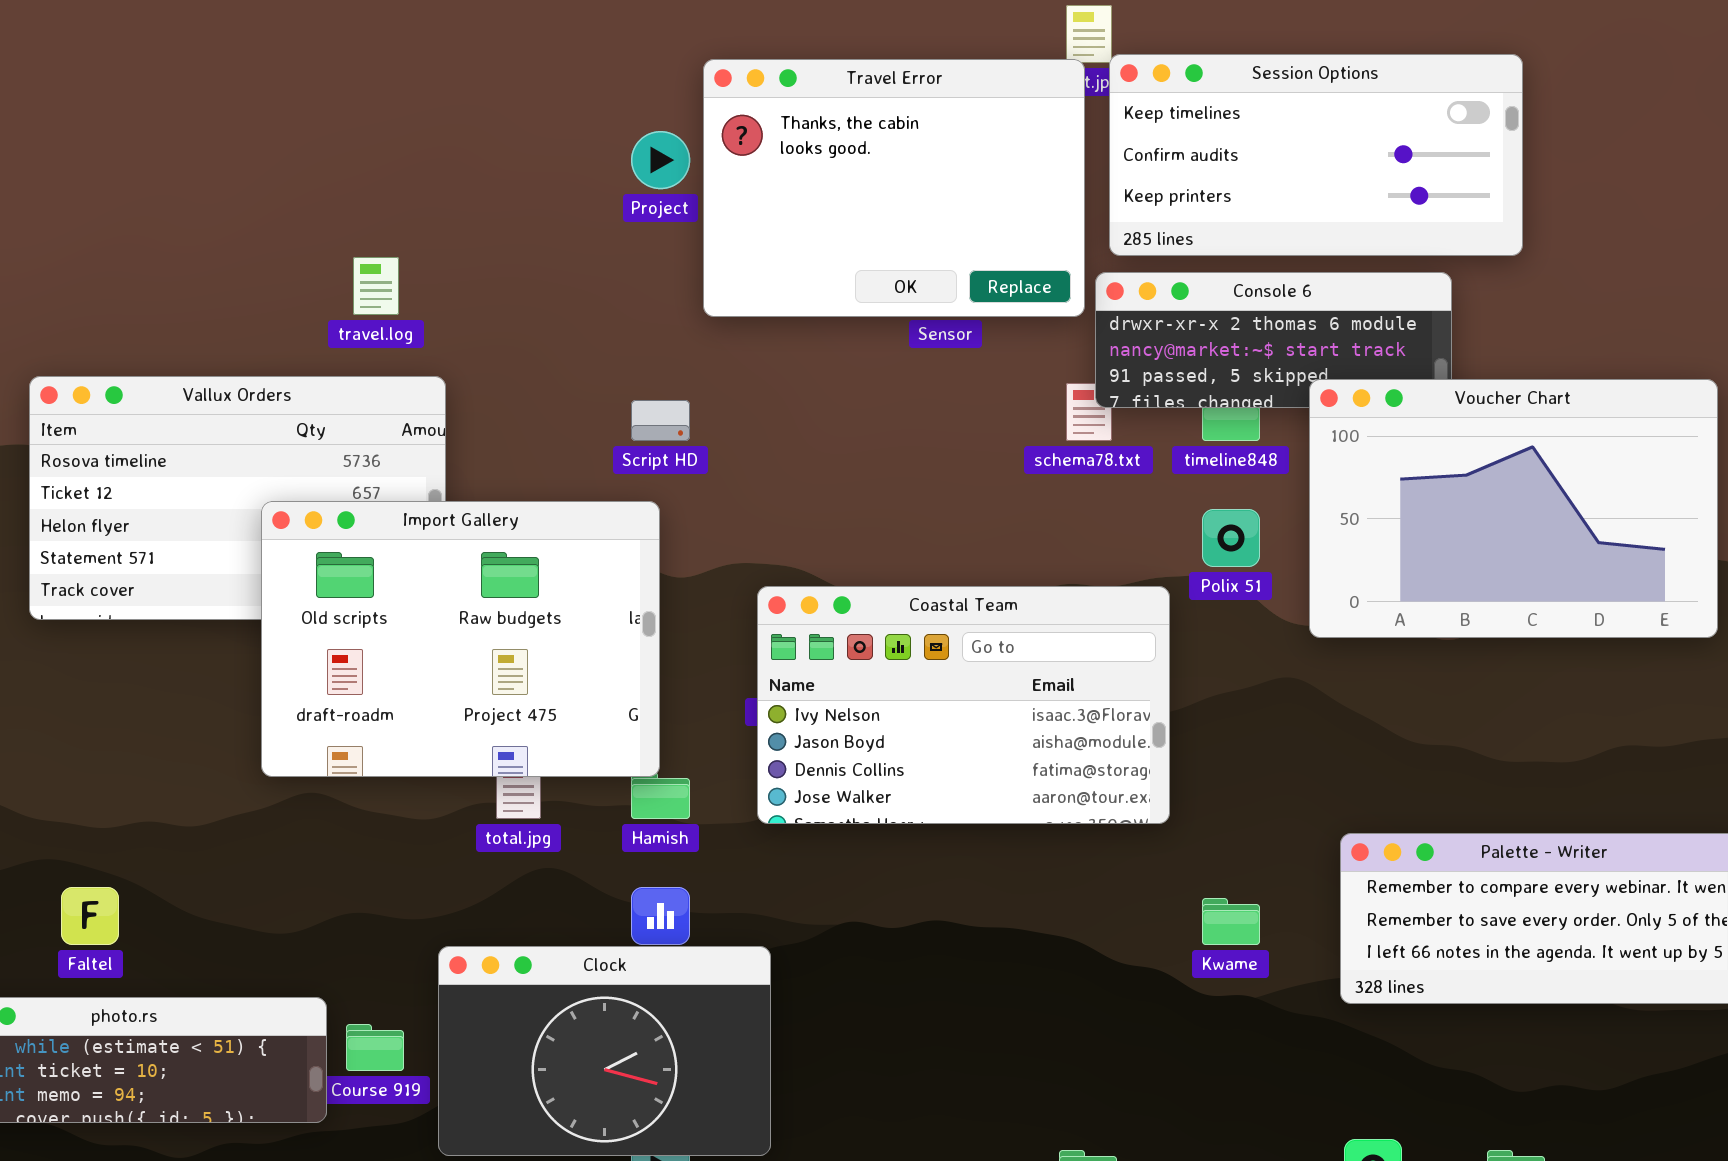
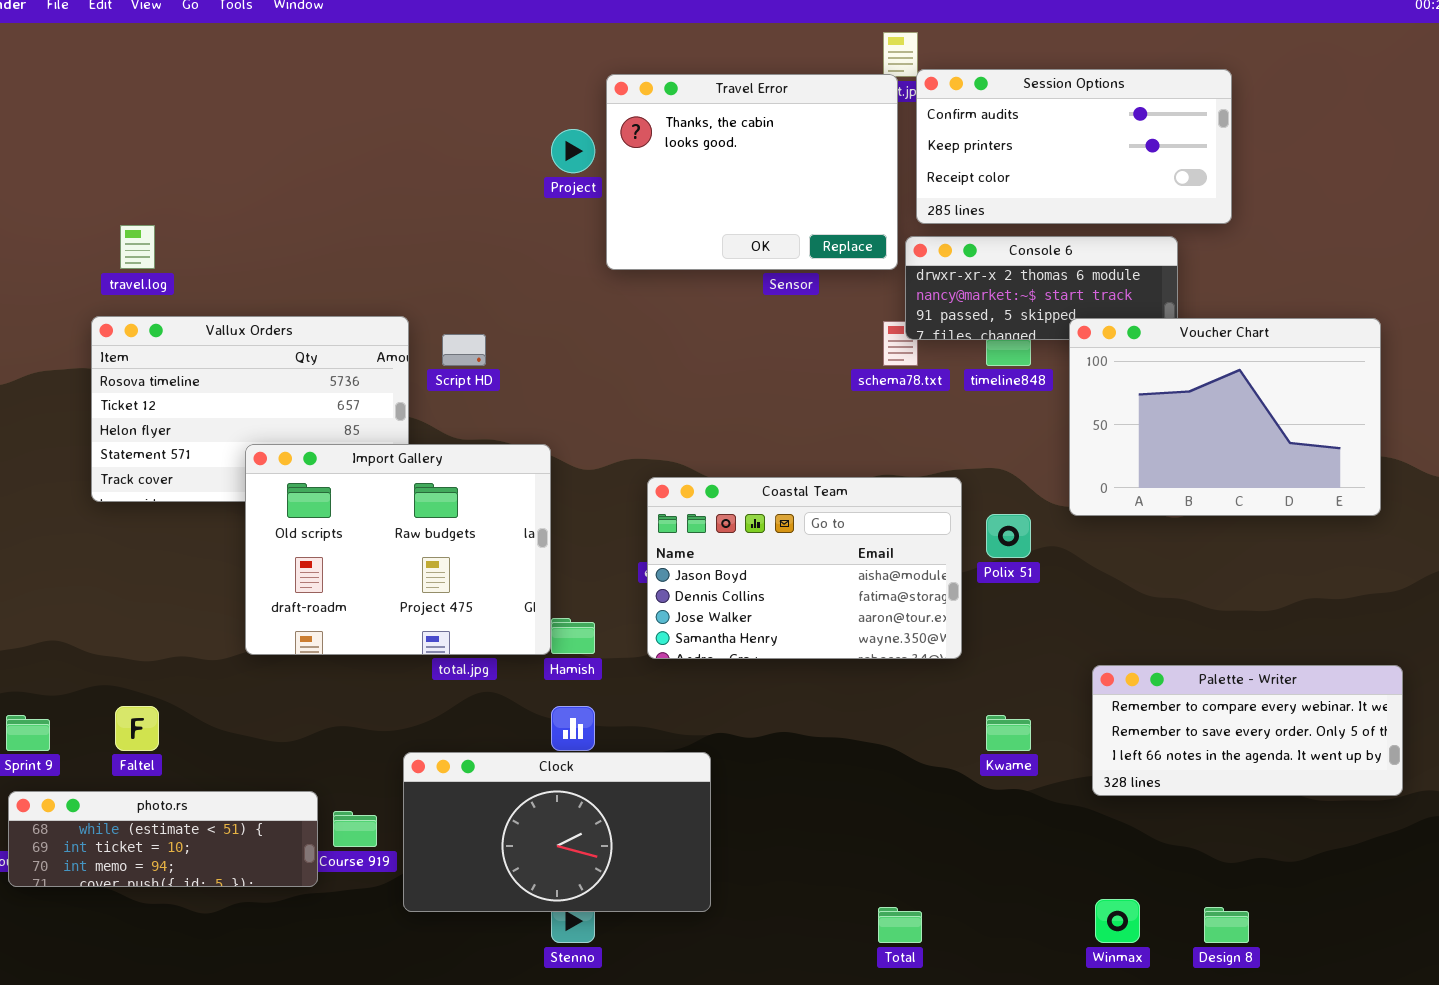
Session Options: [1109,54,1523,256] -> [916,69,1232,224], scrolled down 1 row
travel.log: [353,257,399,315] -> [120,225,155,269], moved
Script HD: [631,400,690,441] -> [442,334,486,366], moved
Import Gallery: [261,501,660,777] -> [245,444,551,655], moved
Polix 51: [1202,509,1260,567] -> [986,514,1031,558], moved
Coastal Team: [757,586,1170,824] -> [647,477,962,659], scrolled down 1 row
Clock: [438,946,771,1156] -> [403,752,711,912], resized

